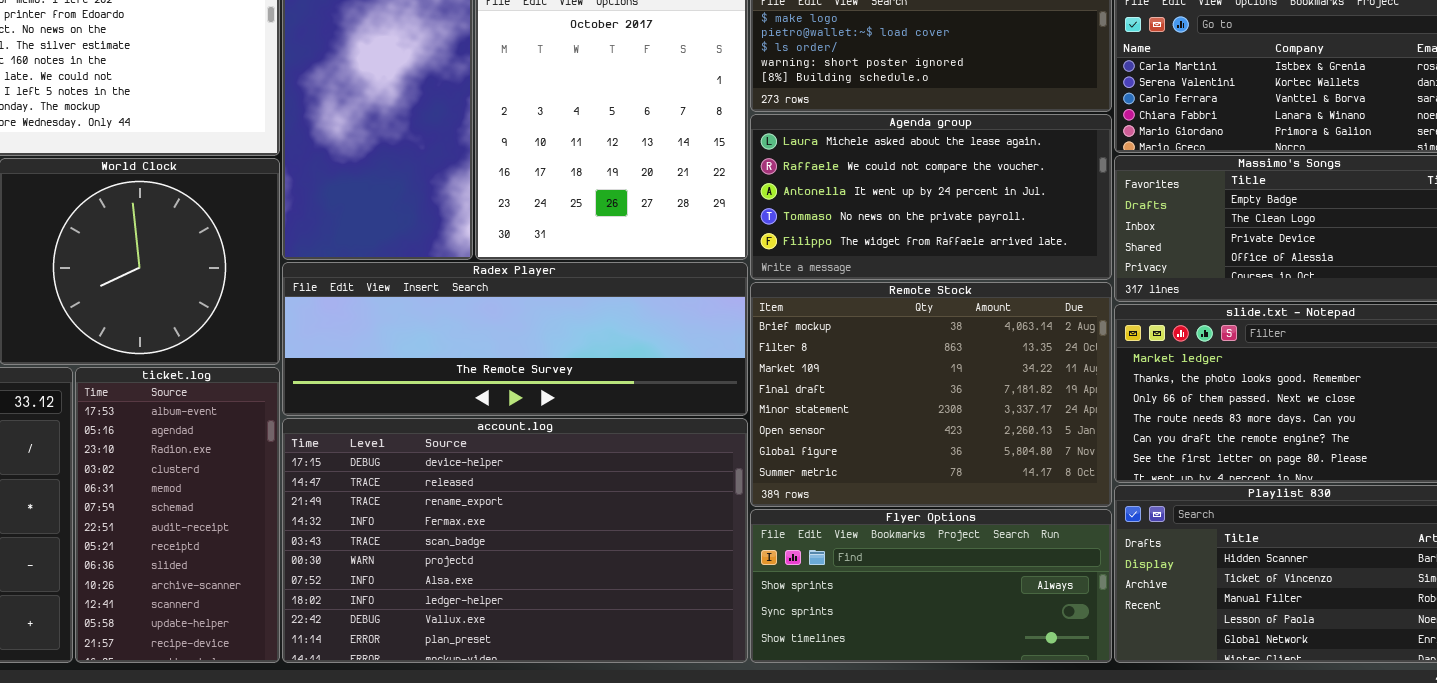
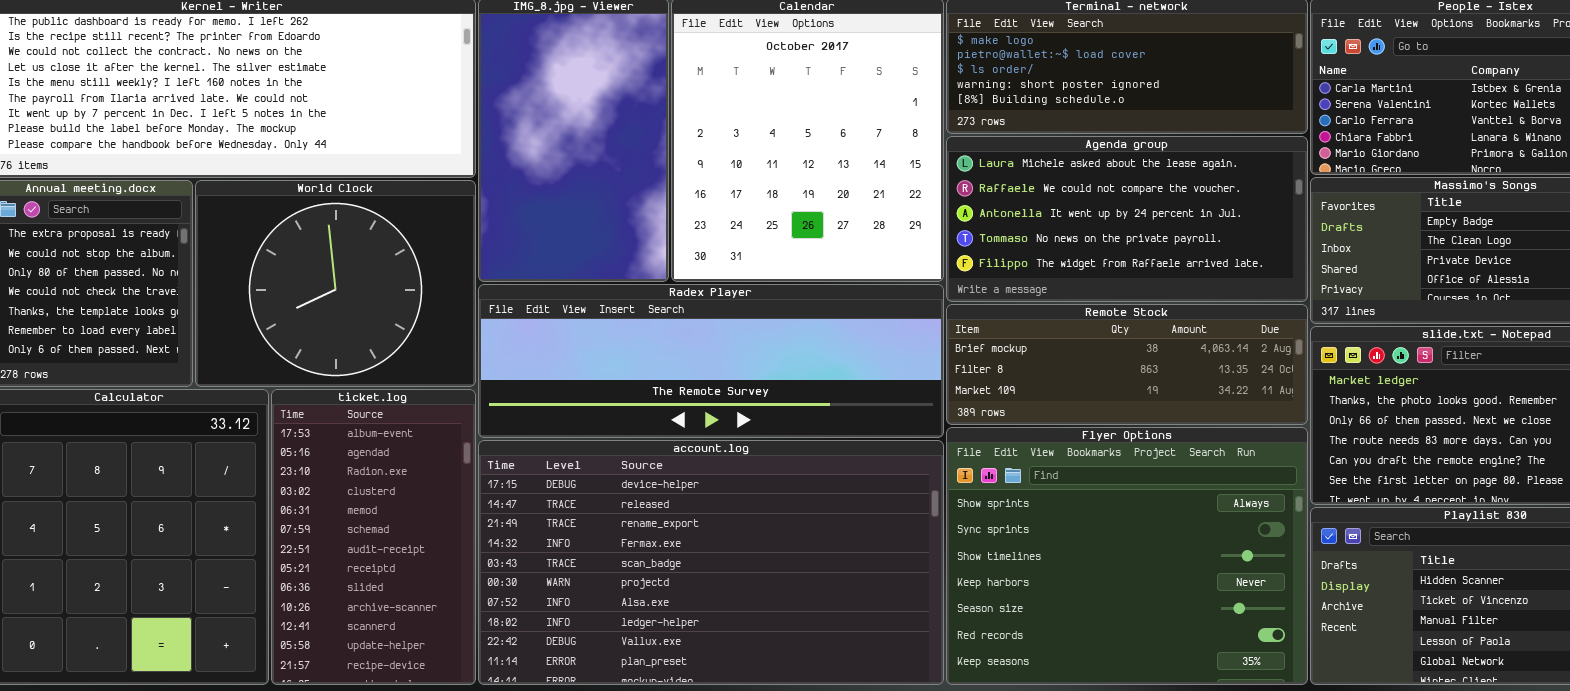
Remote Stock: [750,282,1112,507] -> [946,304,1308,425], resized
Flyer Options: [750,509,1112,663] -> [946,427,1308,685], resized

